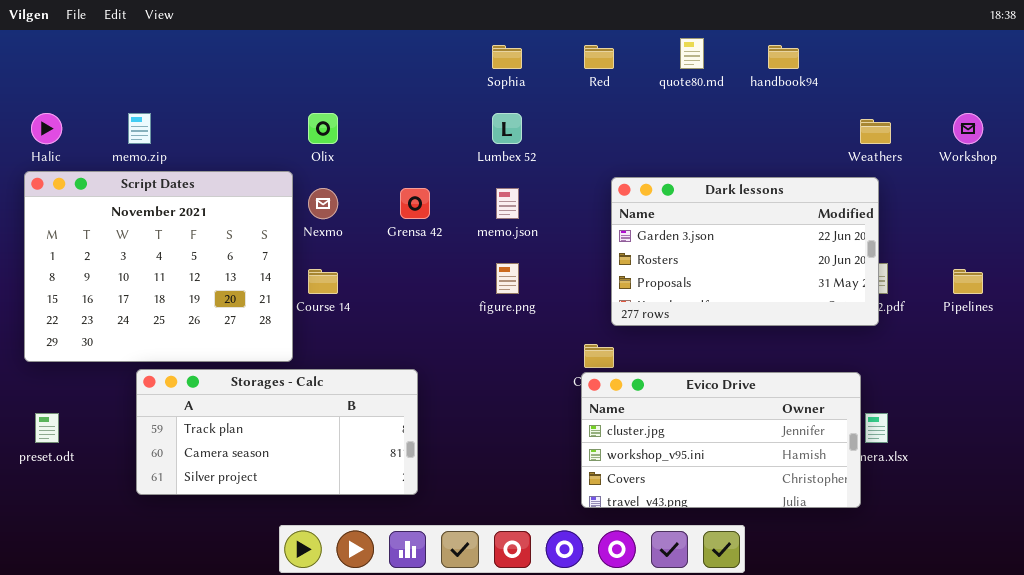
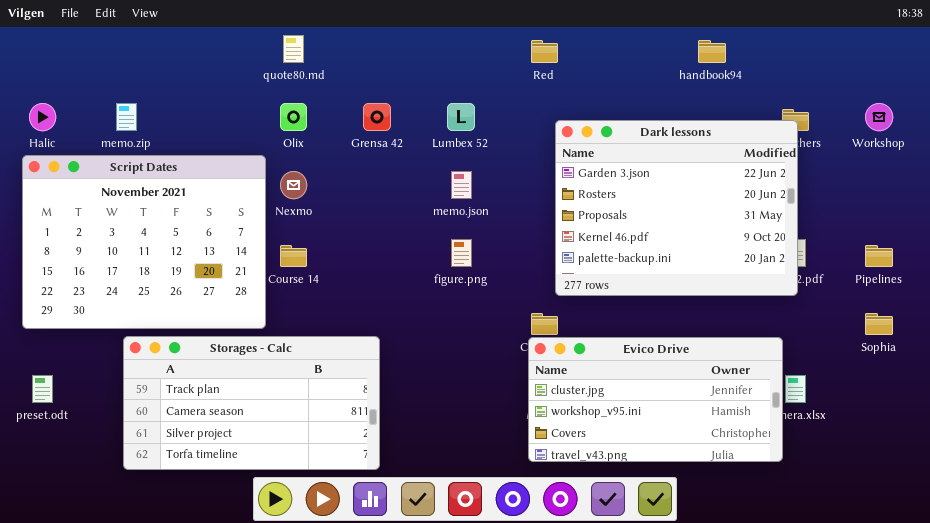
quote80.md: [680,38,704,69] -> [283,35,304,63], moved
Sophia: [492,45,522,69] -> [865,313,893,335], moved
Dark lessons: [611,177,879,326] -> [555,120,798,296], resized
Grensa 42: [400,188,430,219] -> [363,103,391,131], moved
Storages - Calc: [136,369,418,495] -> [123,336,380,470], resized

